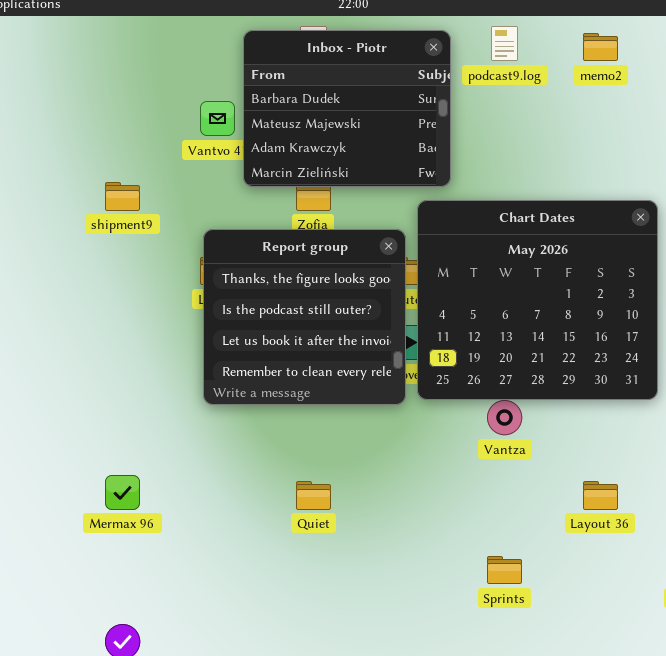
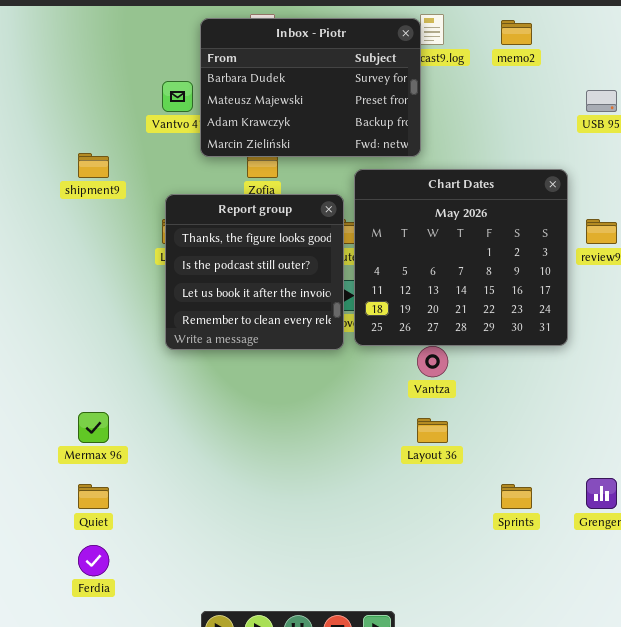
Inbox - Piotr: [243,30,451,187] -> [200,18,421,157], resized
Quiet: [296,481,331,510] -> [78,484,109,509], moved
Layout 36: [583,481,618,510] -> [417,418,448,443], moved
Sprints: [487,556,522,584] -> [501,484,532,509], moved

